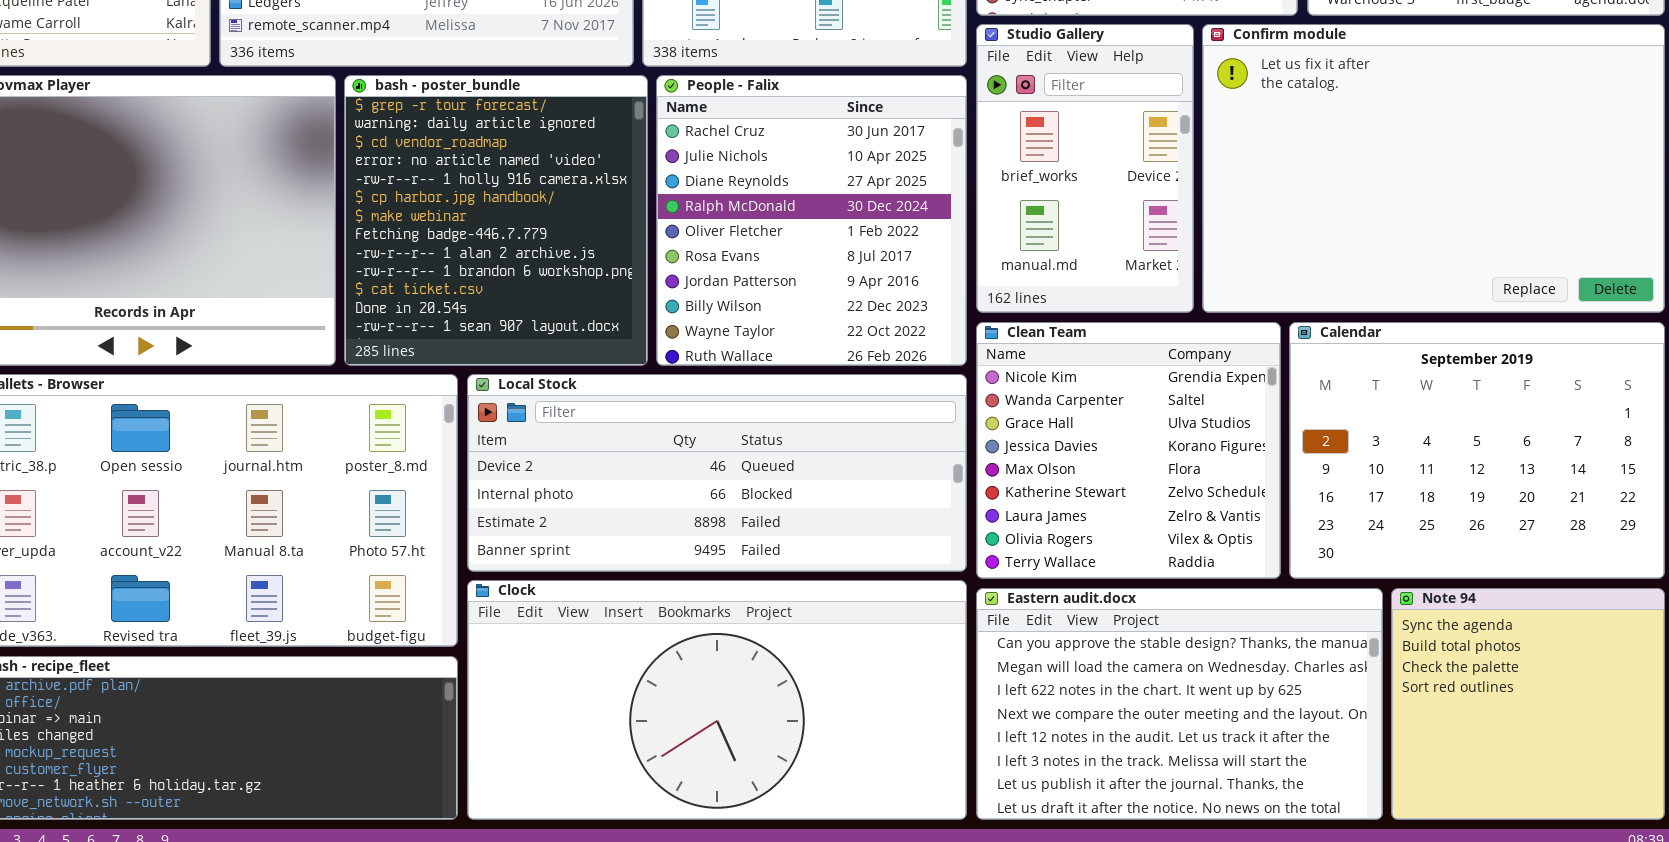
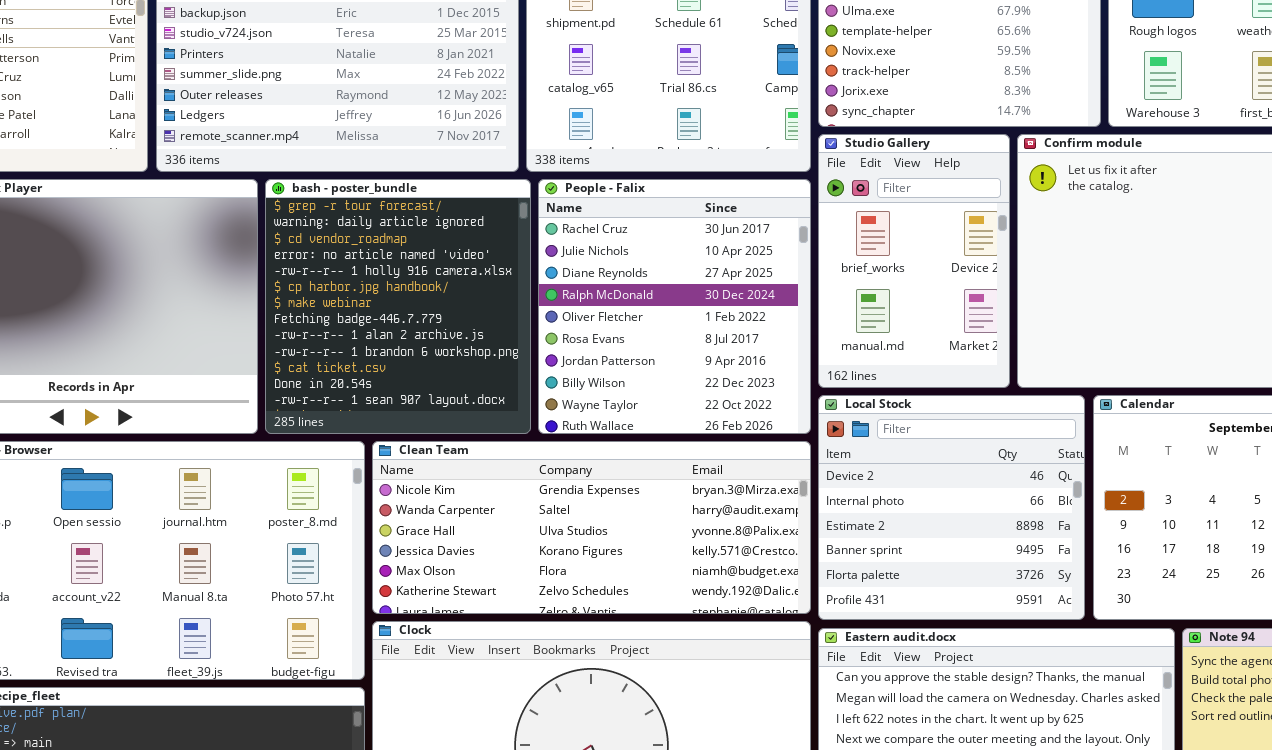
Clean Team: [976,322,1281,579] -> [372,441,811,614], moved, resized
Local Stock: [467,374,967,572] -> [818,395,1085,620], moved, resized

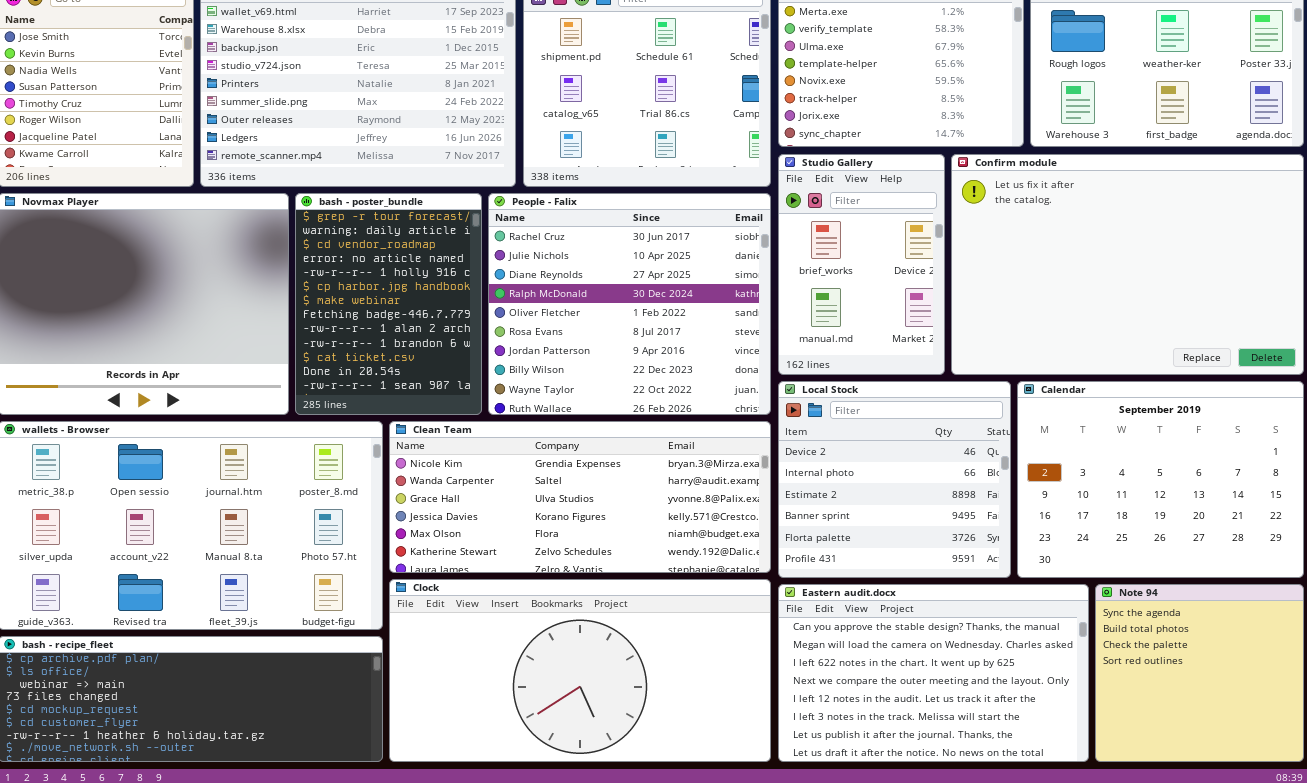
bash - poster_bundle: [265,179,531,434] -> [295,193,482,415], resized
People - Falix: [538,179,811,434] -> [488,193,771,415], resized

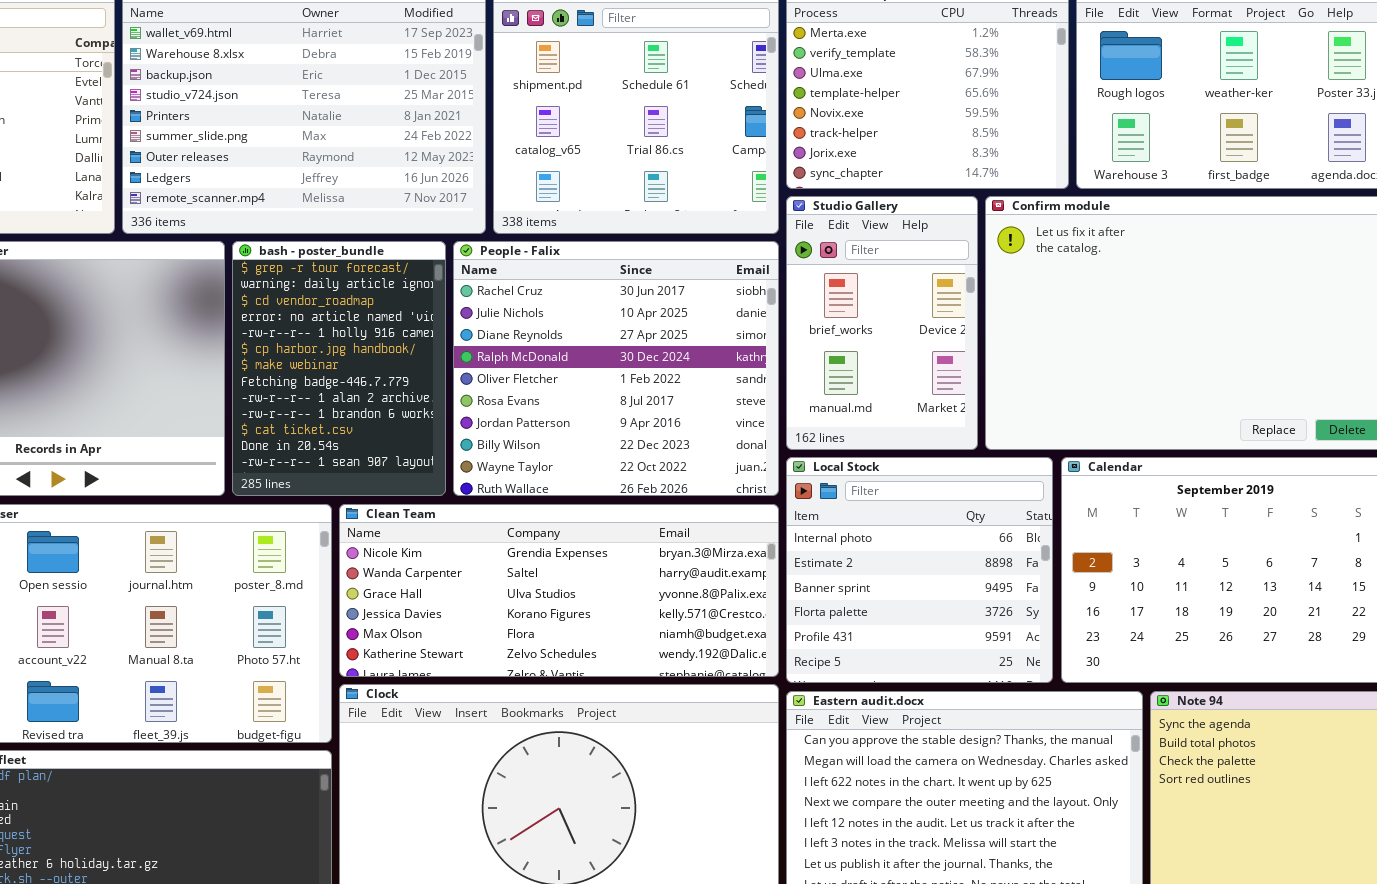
Local Stock: [778,381,1011,578] -> [786,457,1053,683], scrolled down 1 row

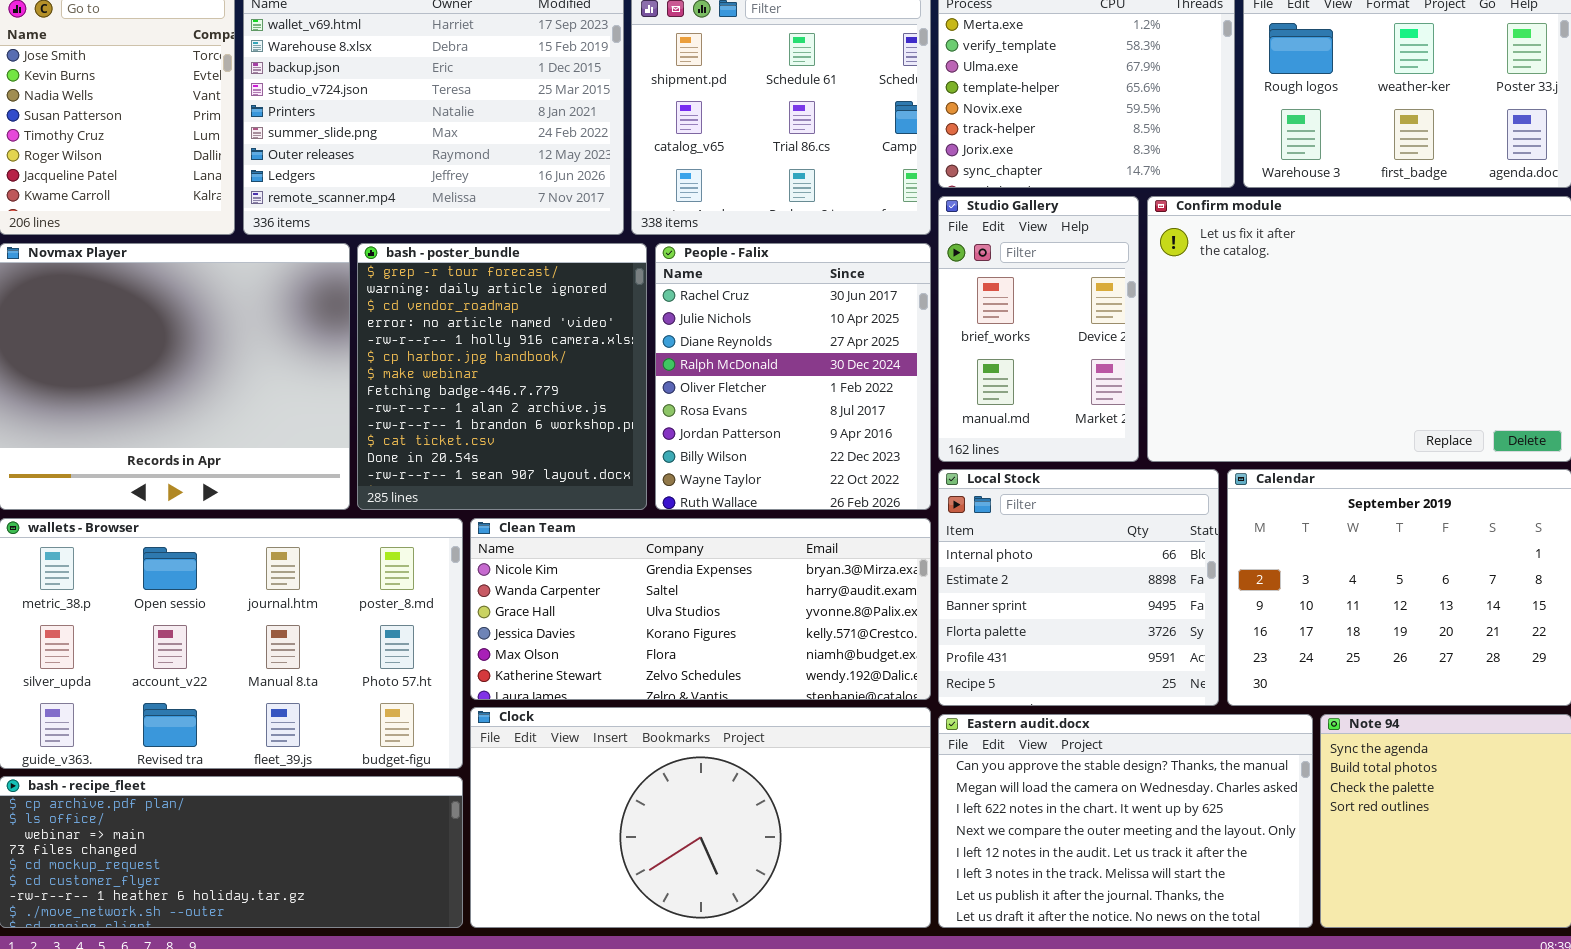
bash - poster_bundle: [232,241,446,496] -> [357,243,647,510], resized
People - Falix: [453,241,779,496] -> [655,243,931,510], resized

